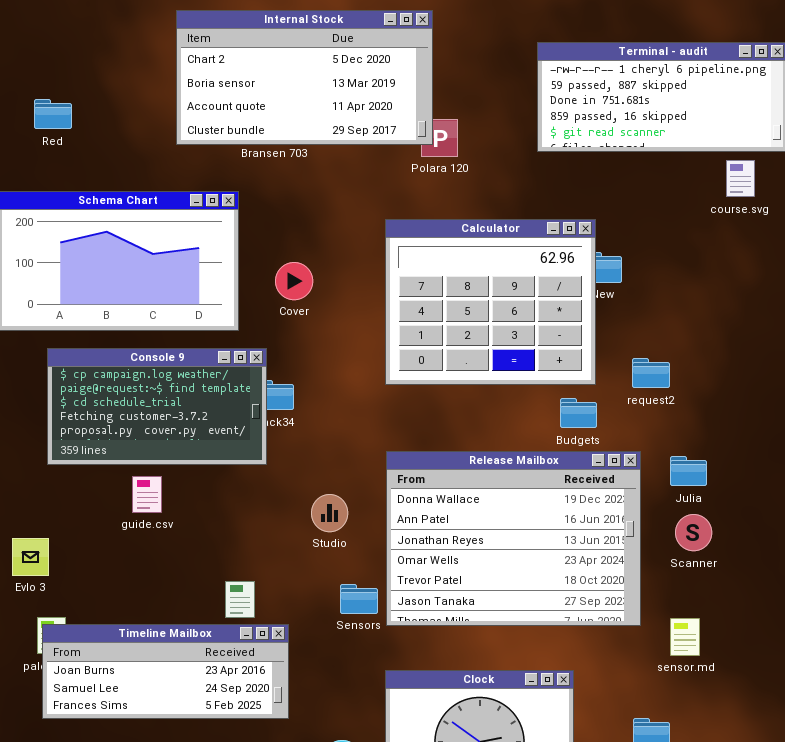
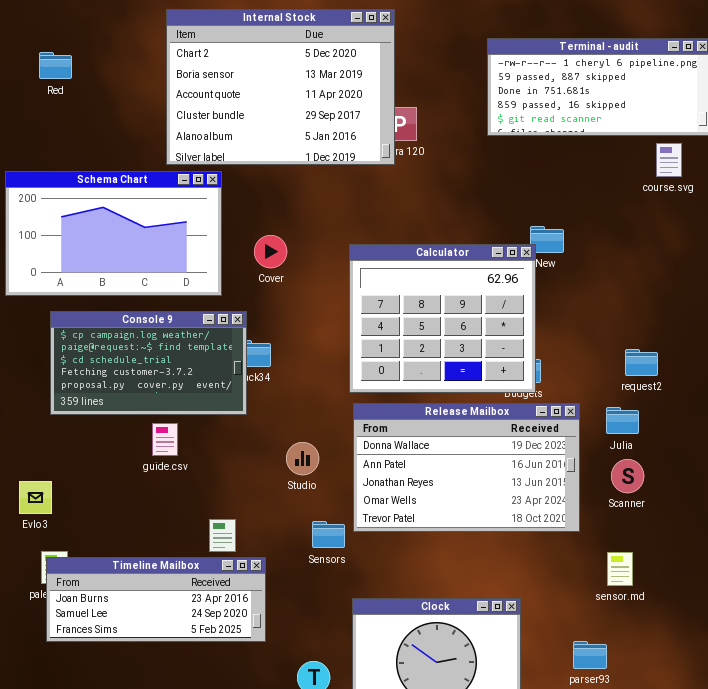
Internal Stock: [176,10,433,145] -> [166,9,395,165], resized
Red: [34,99,72,129] -> [39,52,72,79], moved
Calculator: [385,219,596,385] -> [349,244,536,393], moved
request2: [632,358,670,388] -> [625,349,658,376], moved
Release Mailbox: [386,451,641,626] -> [353,403,580,532], resized
guide.csv: [132,476,162,513] -> [152,423,178,456], moved

